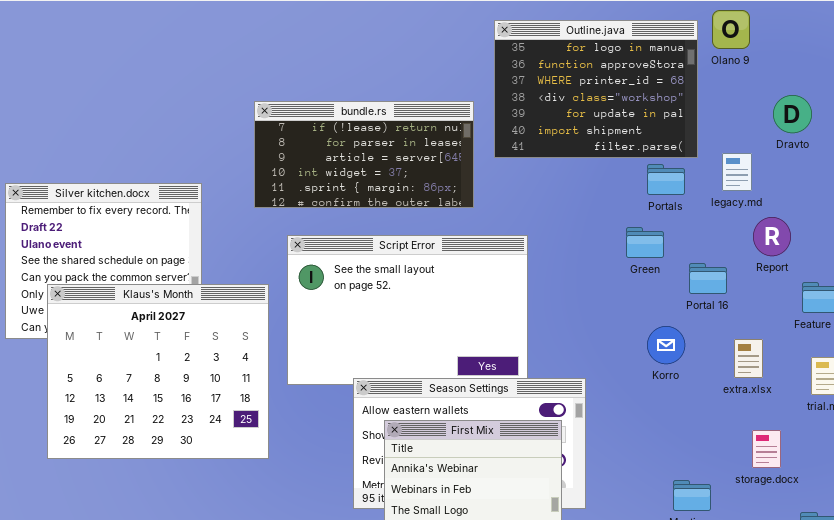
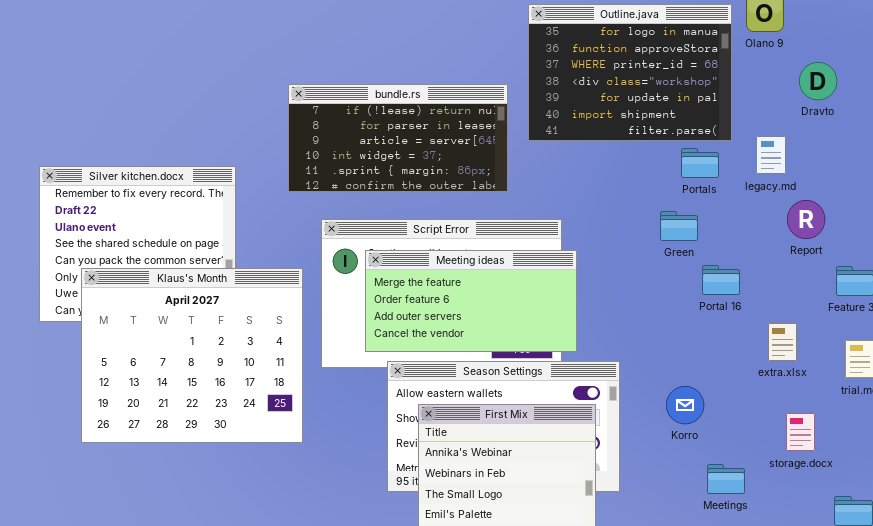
Dravto: [773,95,812,133] -> [799,62,837,100], moved
Portal 16: [689,263,727,294] -> [702,265,740,295], moved
Meeting ideas: none -> [365,250,577,352], opened
Korro: [647,326,685,364] -> [666,386,704,424], moved

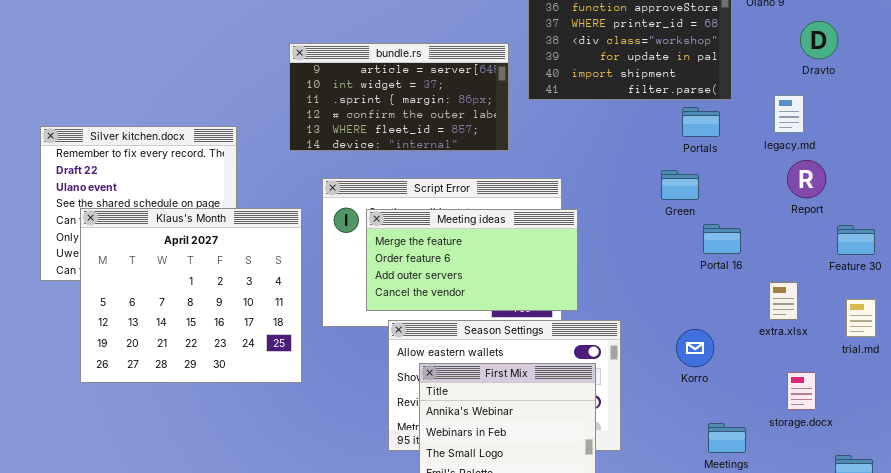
bundle.rs: [288,84,508,192] -> [289,43,509,151], scrolled down 2 rows
legacy.md: [756,136,786,174] -> [774,95,804,133], moved
Klaus's Month: [81,268,303,443] -> [80,208,302,383], moved
Korro: [666,386,704,424] -> [676,329,714,367], moved

